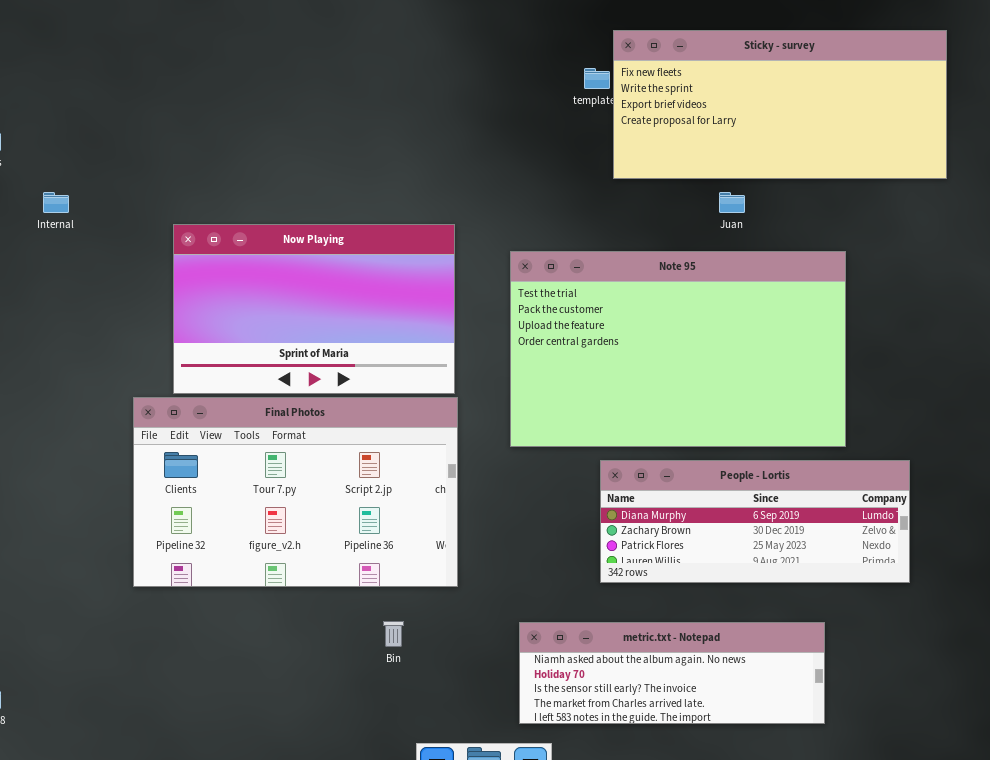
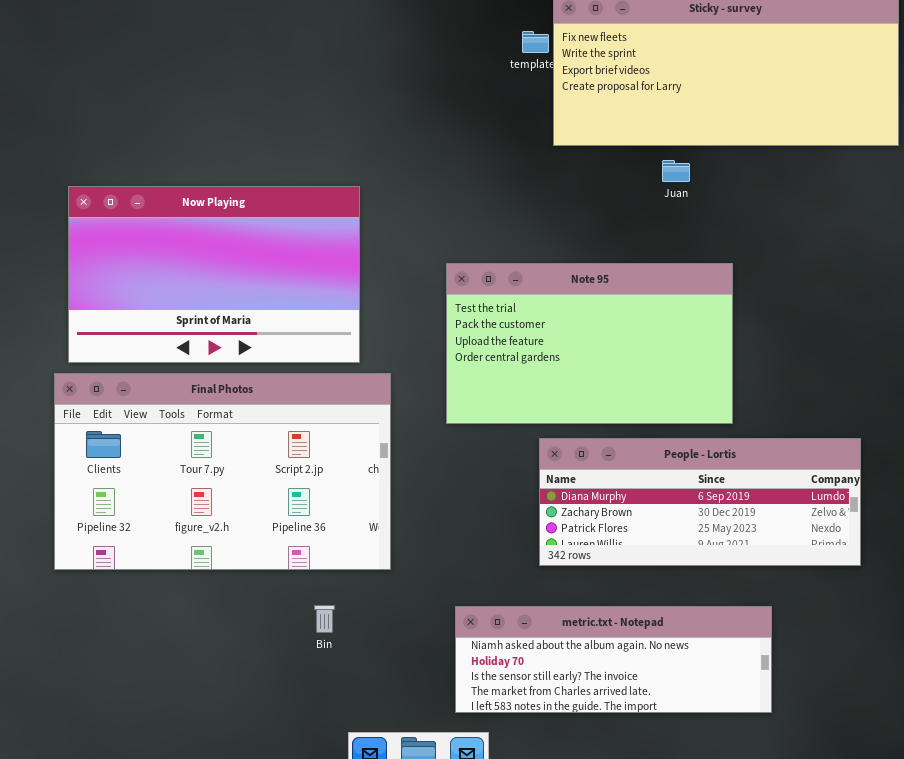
Now Playing: [173,224,455,394] -> [68,186,360,363], moved
Note 95: [510,251,846,447] -> [446,263,733,424], resized

